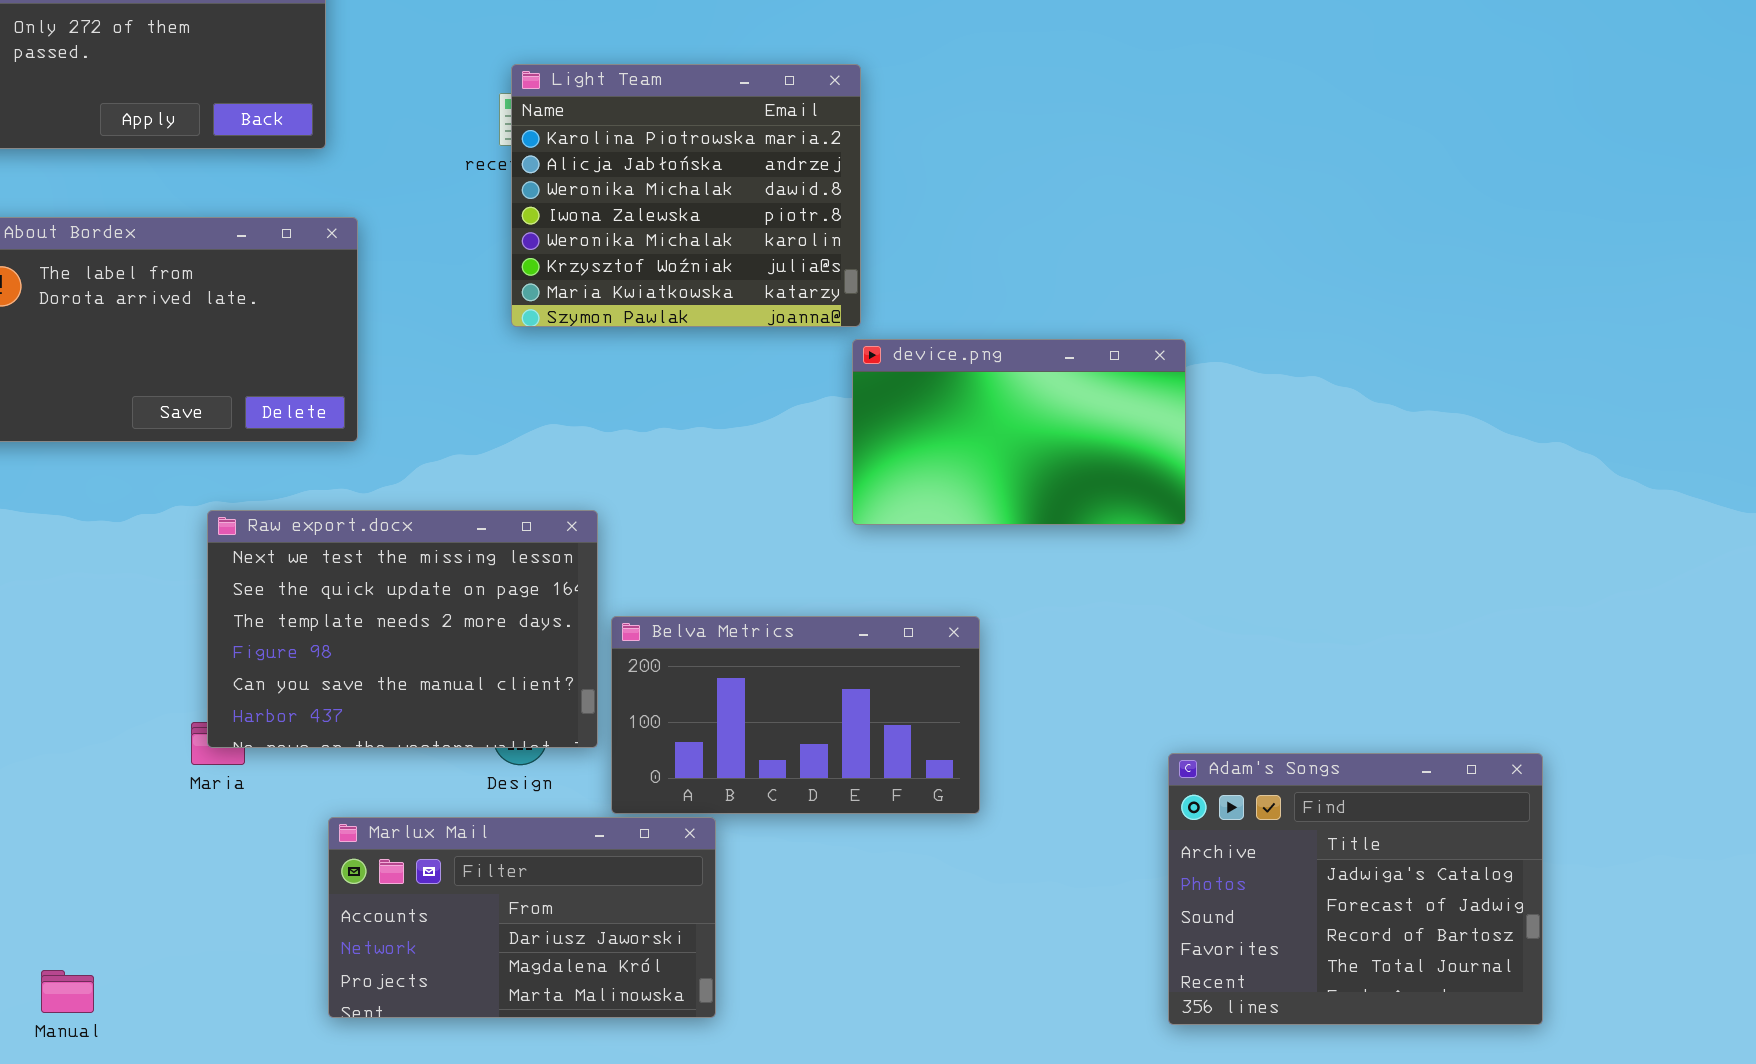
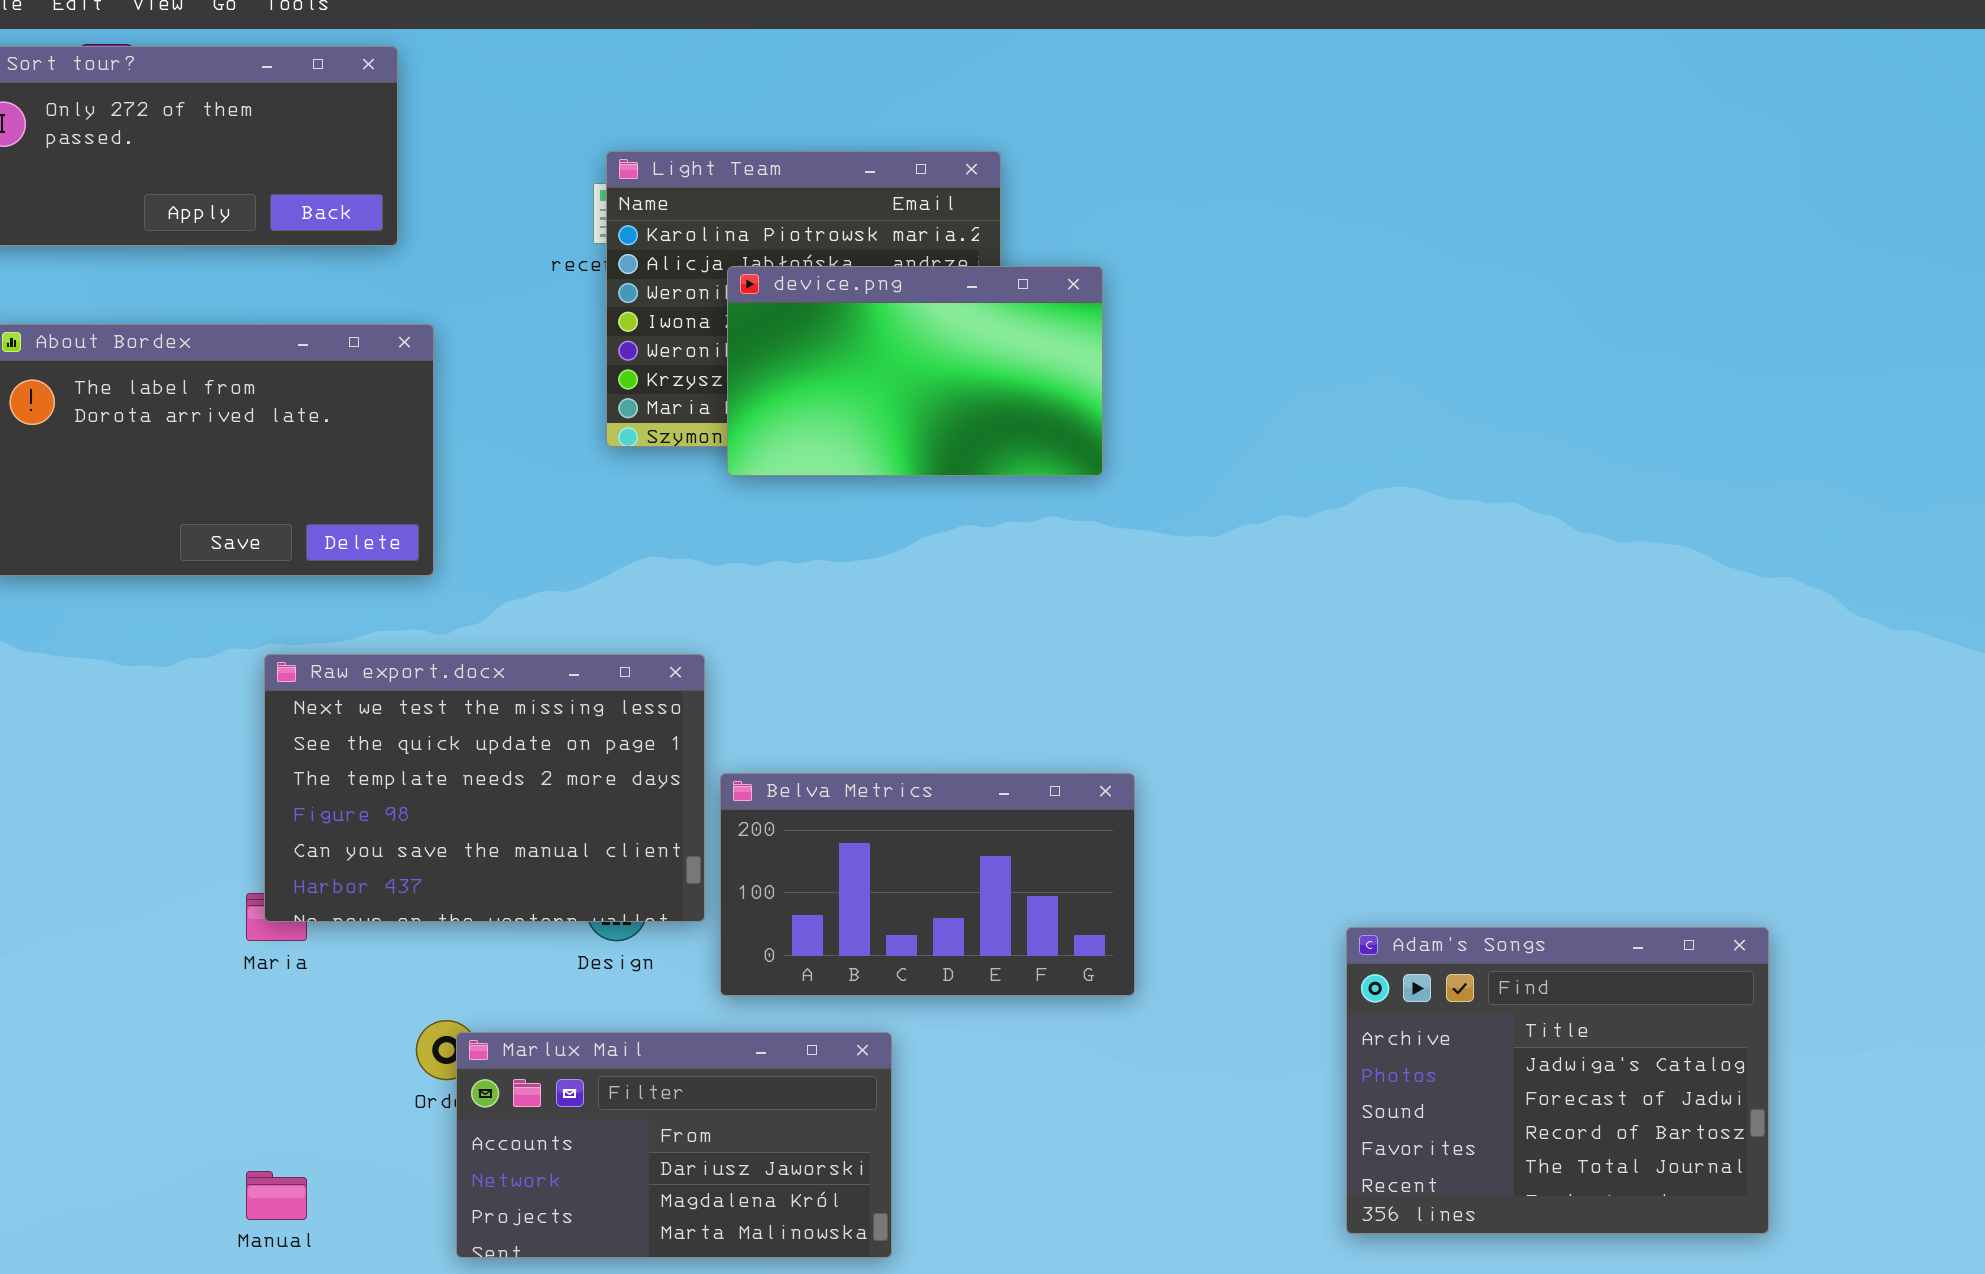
device.png: [852,339,1186,525] -> [727,266,1103,476], moved
Marlux Mail: [328,817,716,1018] -> [456,1032,892,1258], moved
Manual: [41,970,94,1013] -> [246,1171,307,1220], moved

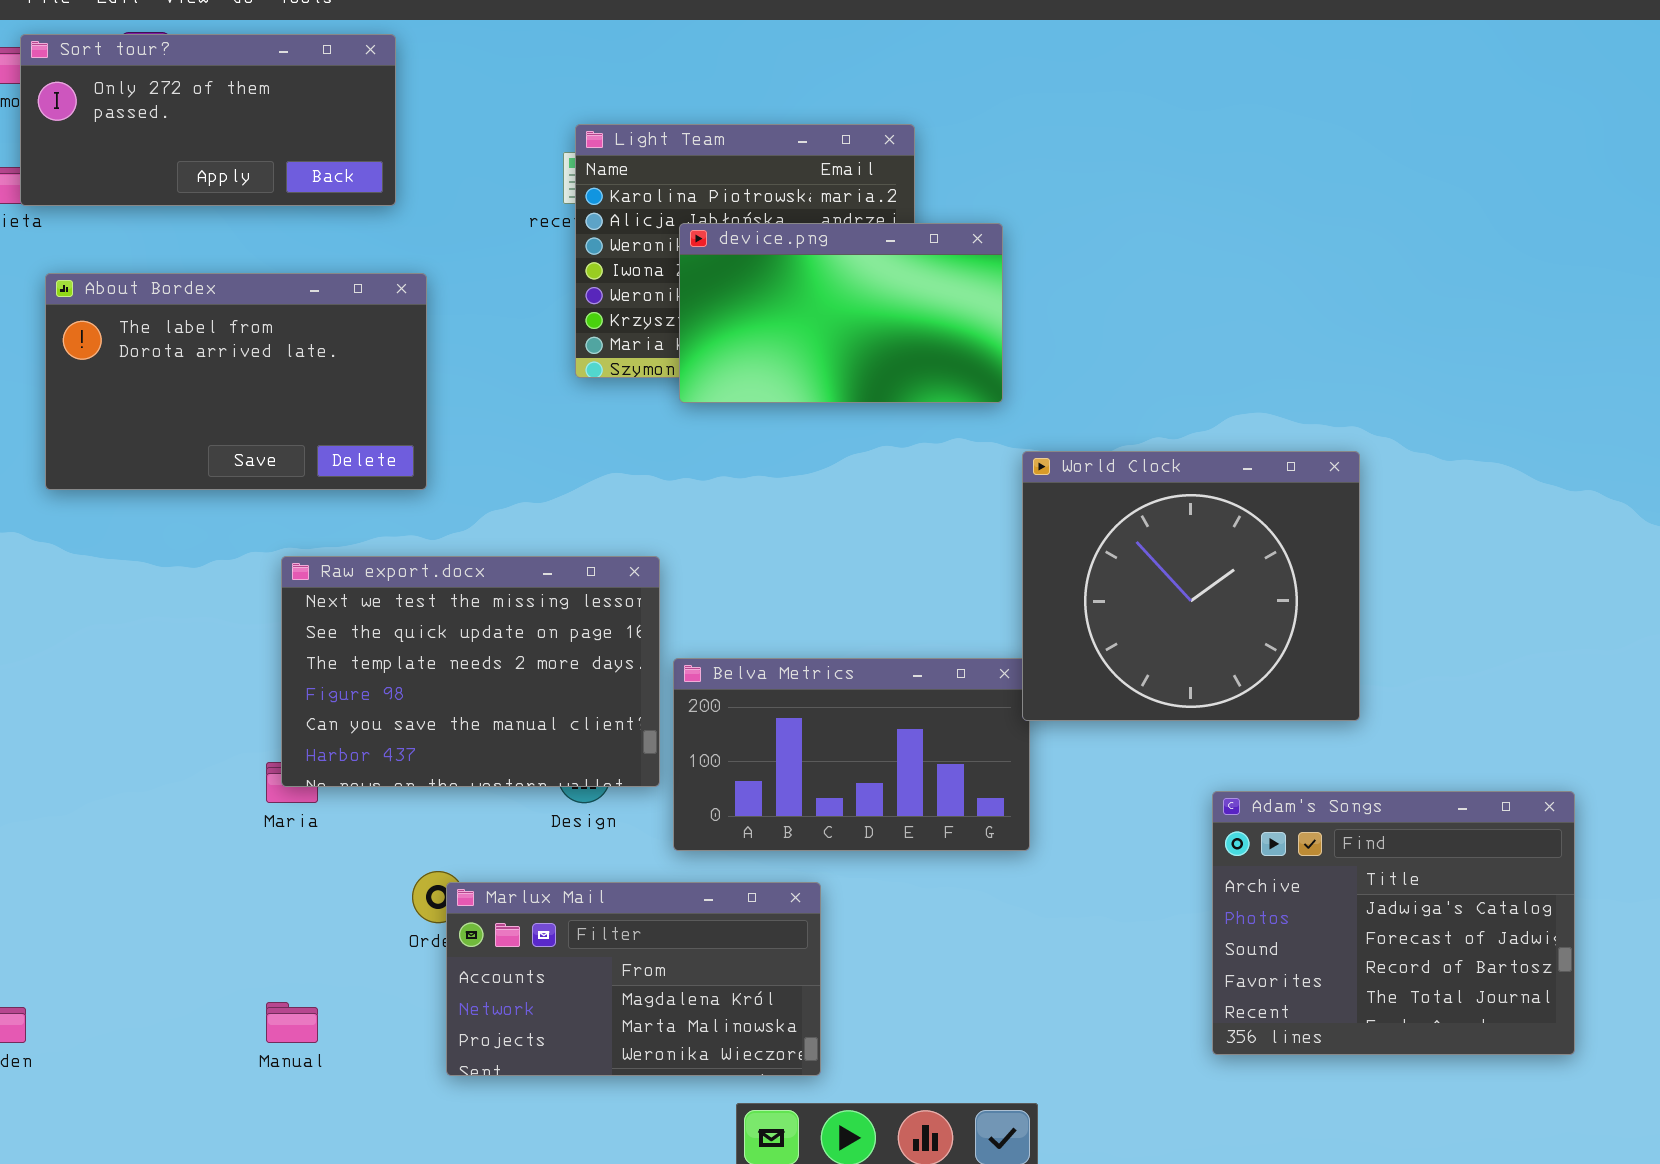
World Clock: none -> [1022,451,1360,721], opened
Marlux Mail: [456,1032,892,1258] -> [446,882,821,1076], scrolled down 1 row

